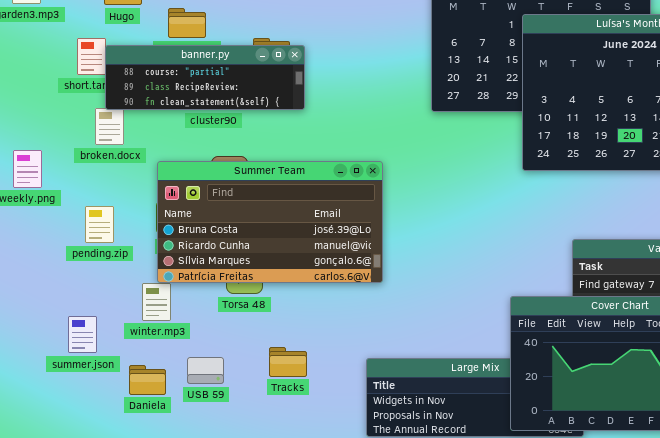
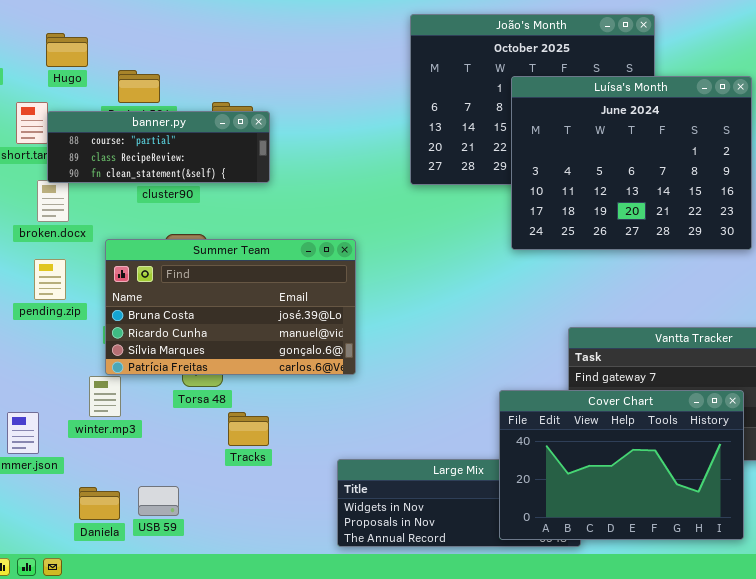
pending.zip: [85,206,114,243] -> [34,259,66,300], moved
Tracks: [269,347,307,377] -> [228,412,269,446], moved
USB 59: [187,357,224,384] -> [138,486,179,516], moved
Daniela: [129,365,166,395] -> [79,487,120,520], moved

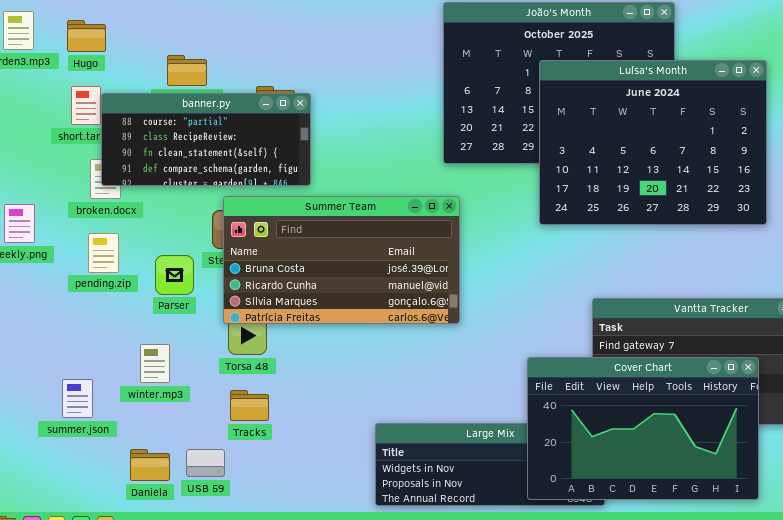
Hugo: [46,33,88,67] -> [67,20,106,52], moved
banner.py: [47,111,270,183] -> [101,93,311,186], resized
Summer Team: [105,239,356,375] -> [223,196,460,324], moved
Tracks: [228,412,269,446] -> [230,390,269,421], moved

